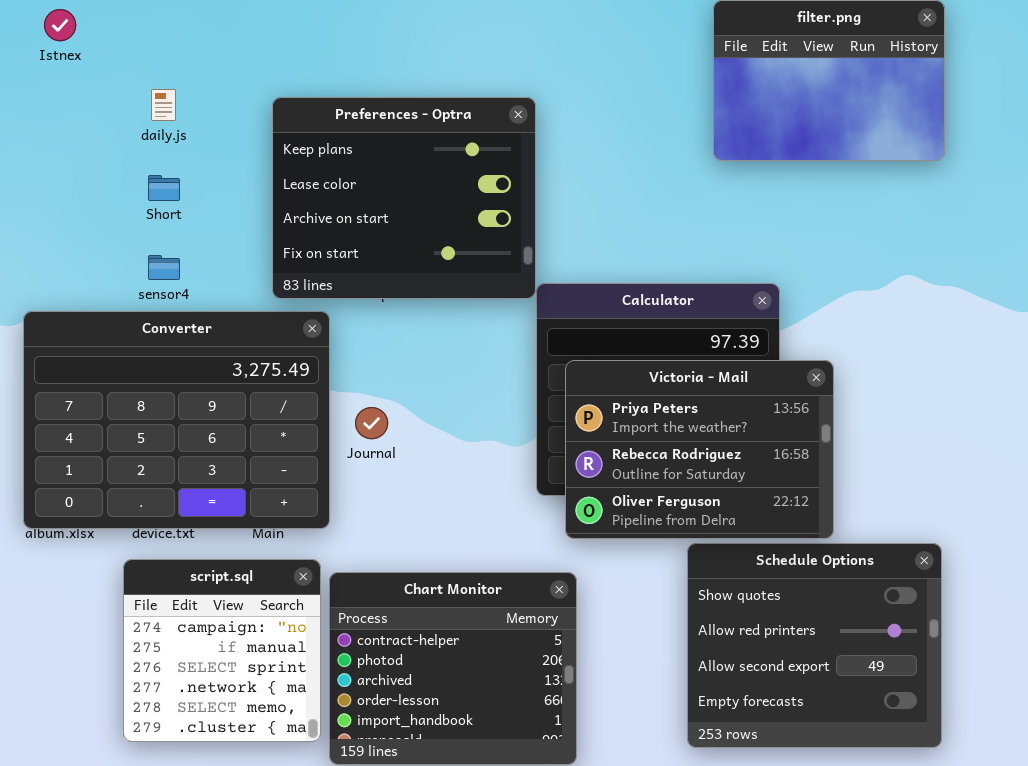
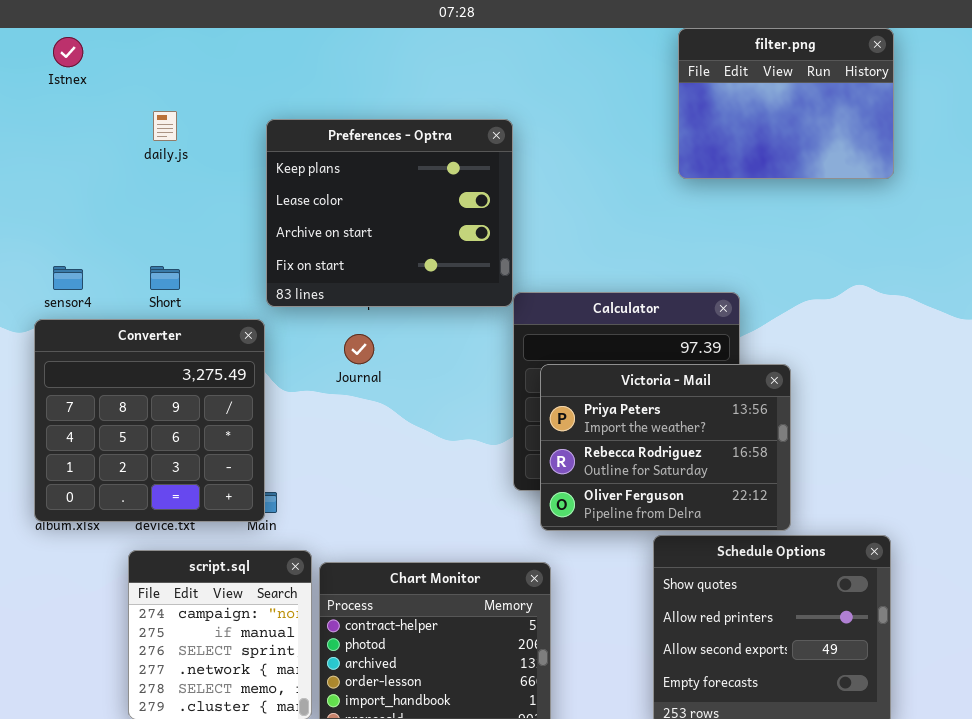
Short: [148,175,180,201] -> [150,266,180,290], moved
sensor4: [148,255,180,280] -> [53,266,83,290], moved
Converter: [23,311,330,529] -> [34,319,265,522], resized
Journal: [355,407,388,439] -> [344,334,374,364], moved

